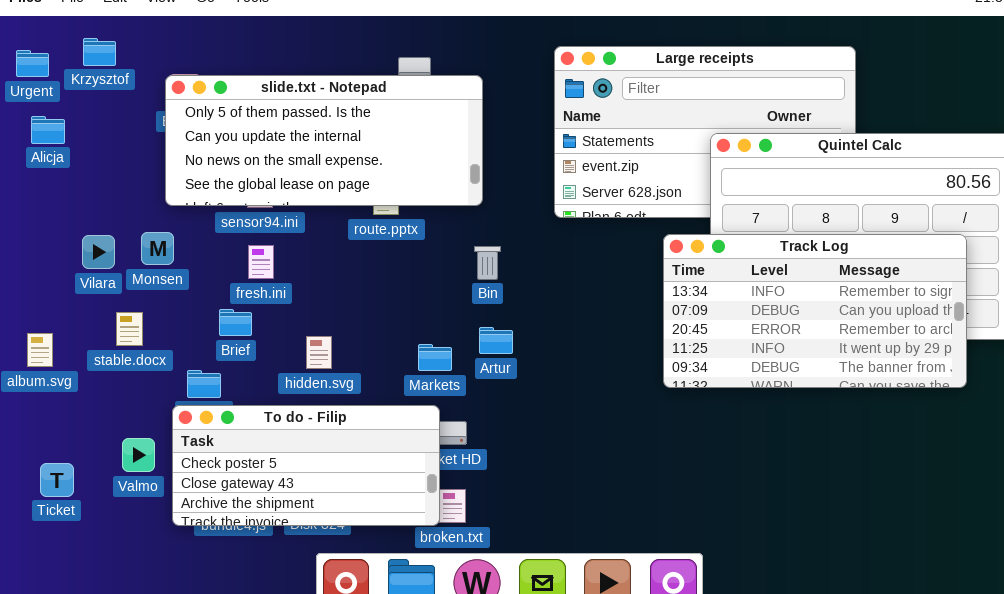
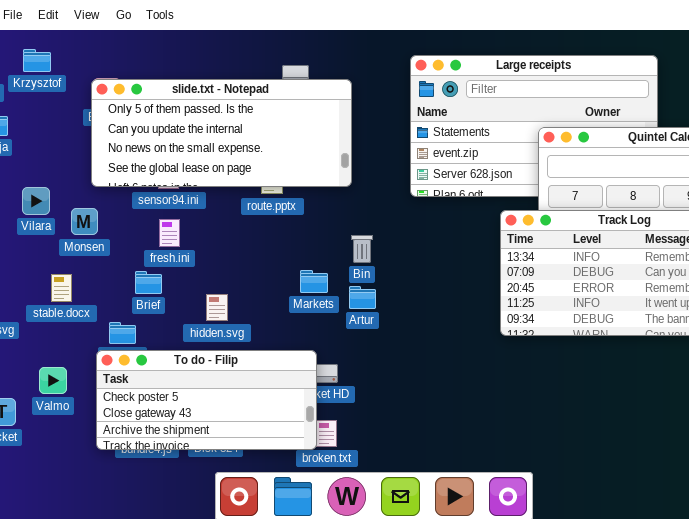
Vilara: [82,235,115,269] -> [22,187,50,215], moved
Bin: [474,246,501,280] -> [351,235,373,263], moved
Markets: [418,344,452,371] -> [300,270,328,293], moved
Valmo: [122,438,155,472] -> [39,367,67,394], moved

